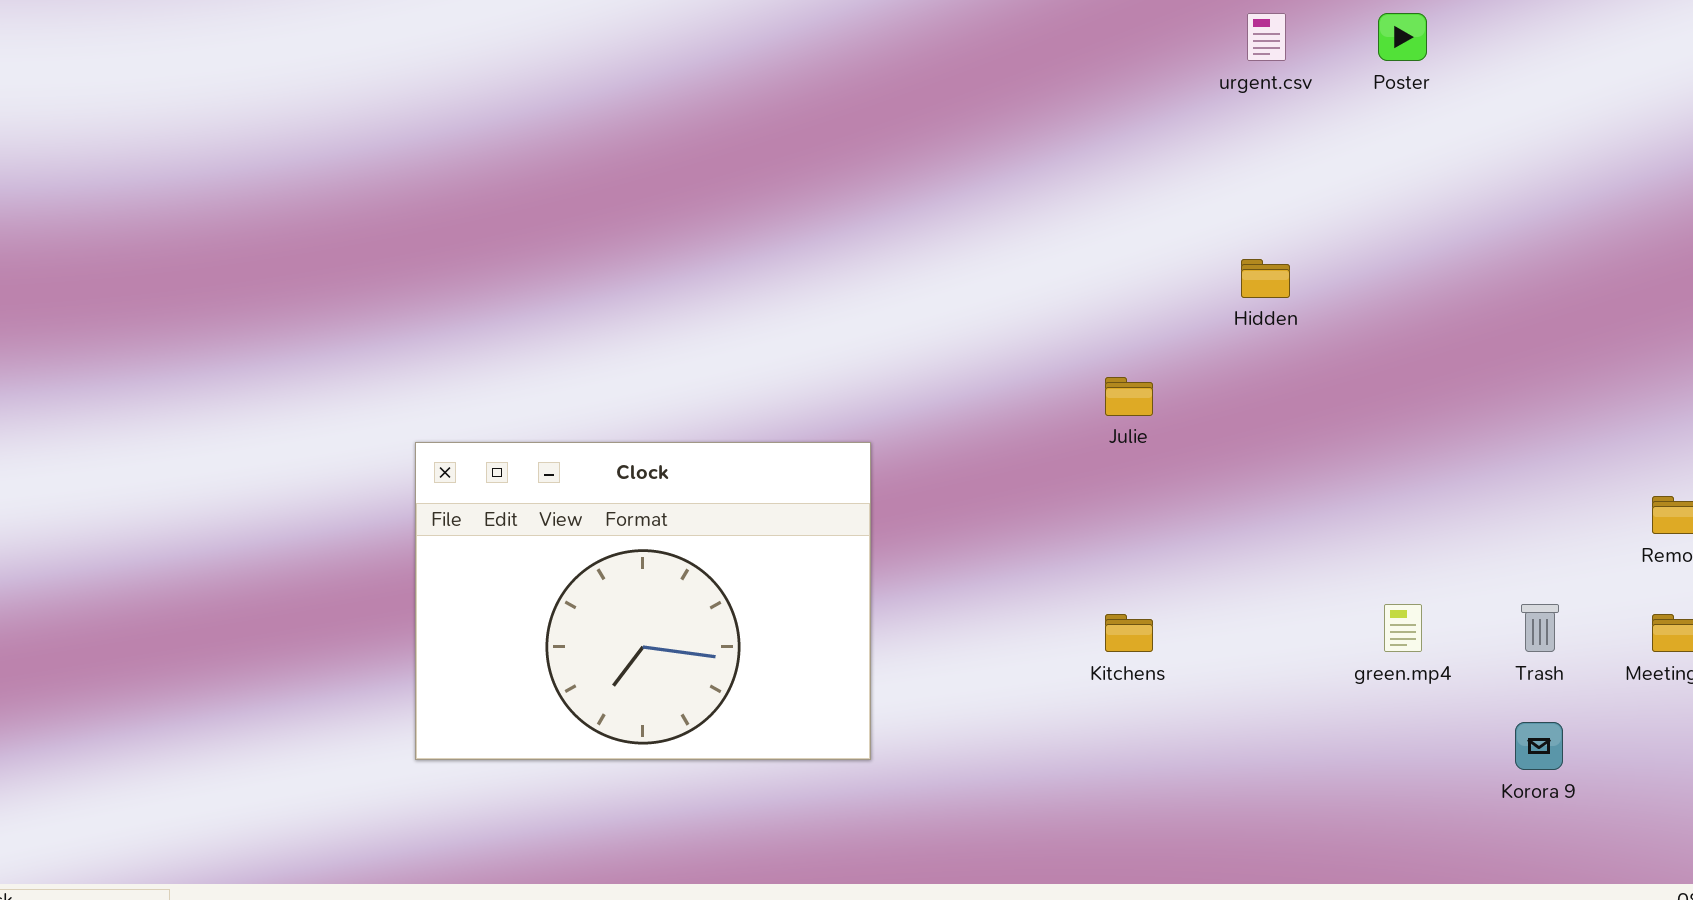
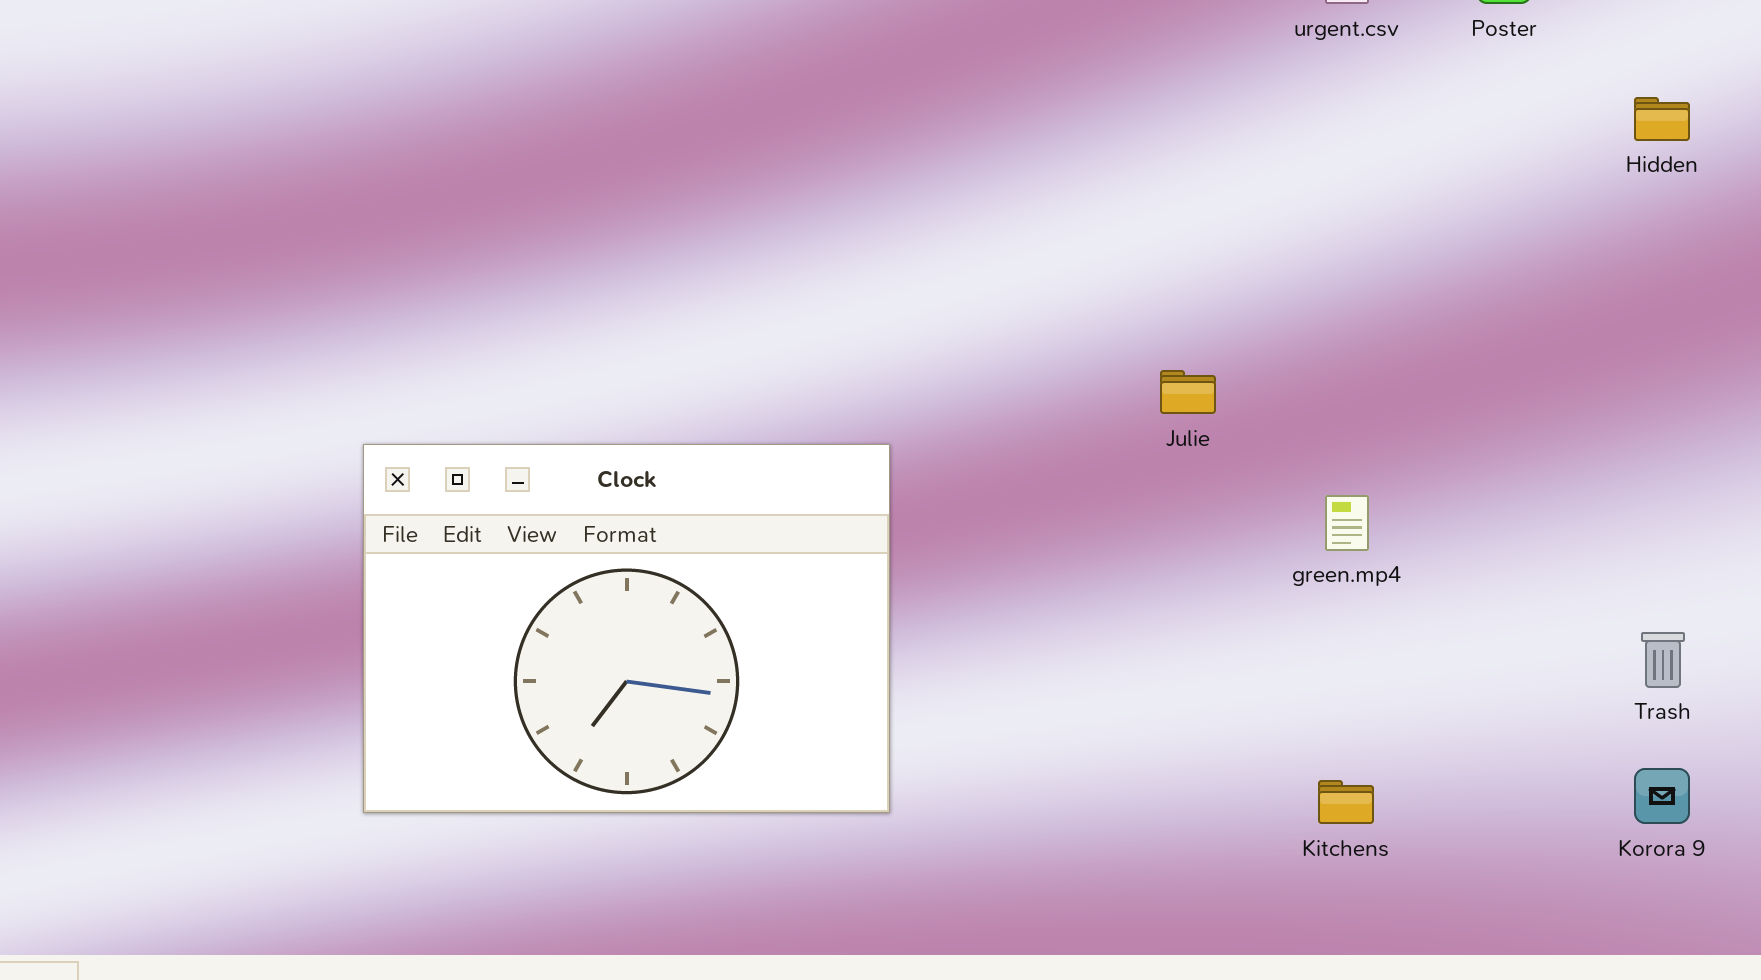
Hidden: [1241,259,1290,298] -> [1634,97,1690,141], moved
green.mp4: [1384,604,1422,652] -> [1325,495,1369,551], moved
Kitchens: [1105,614,1153,652] -> [1318,780,1374,824], moved

